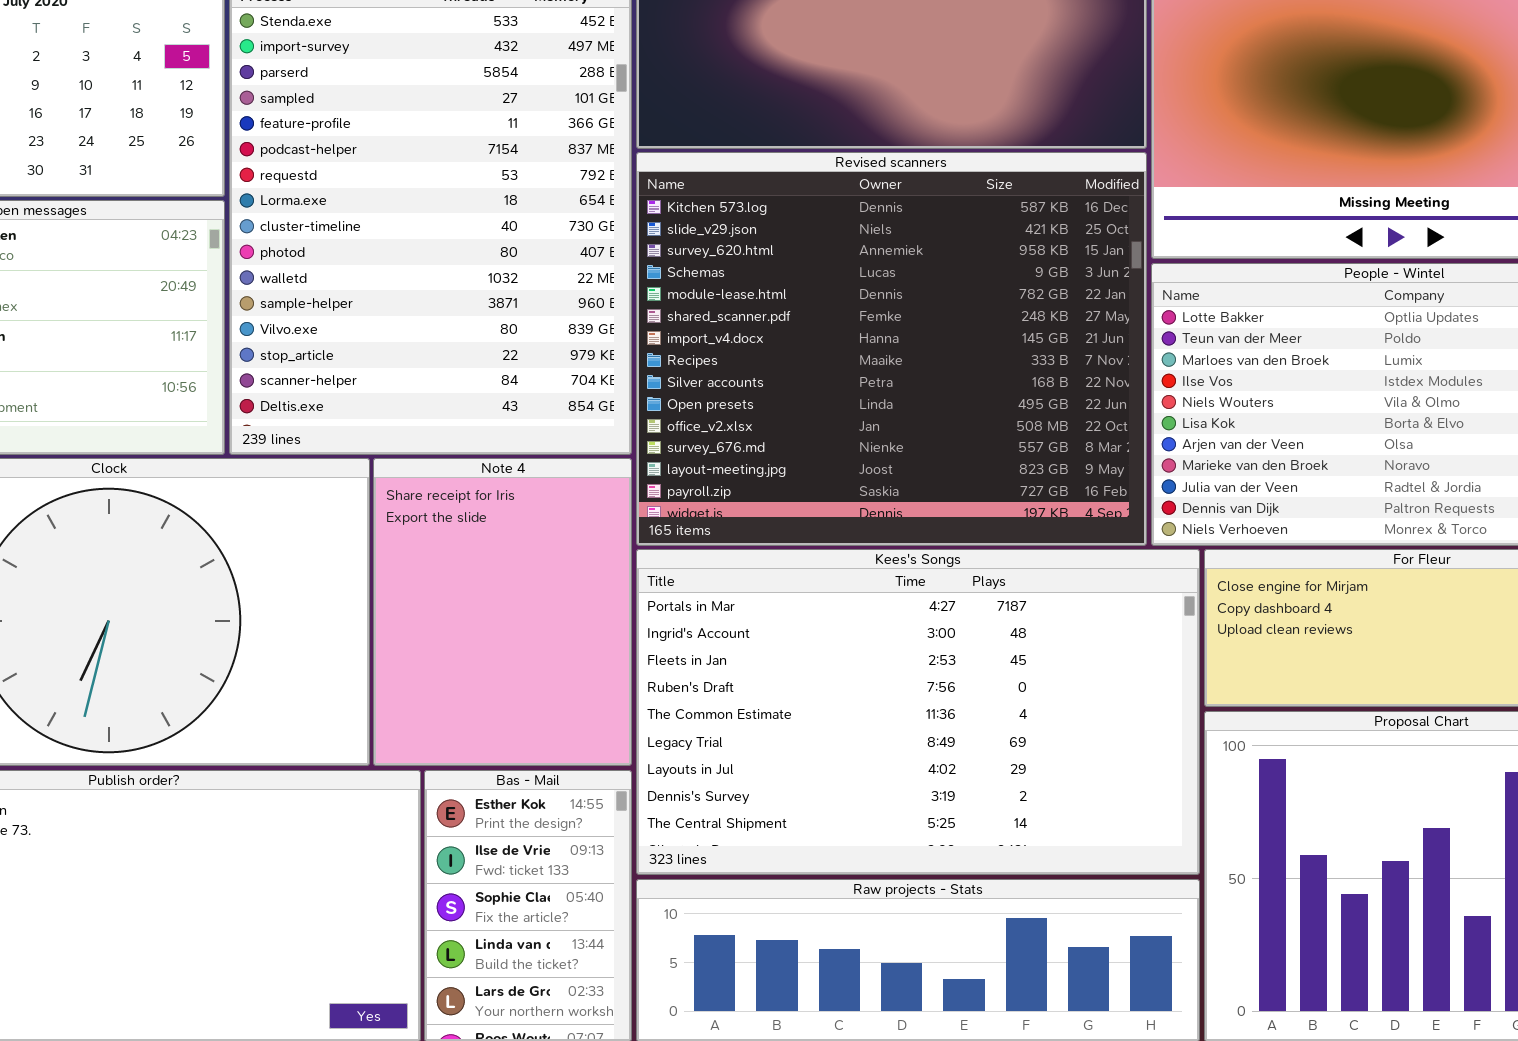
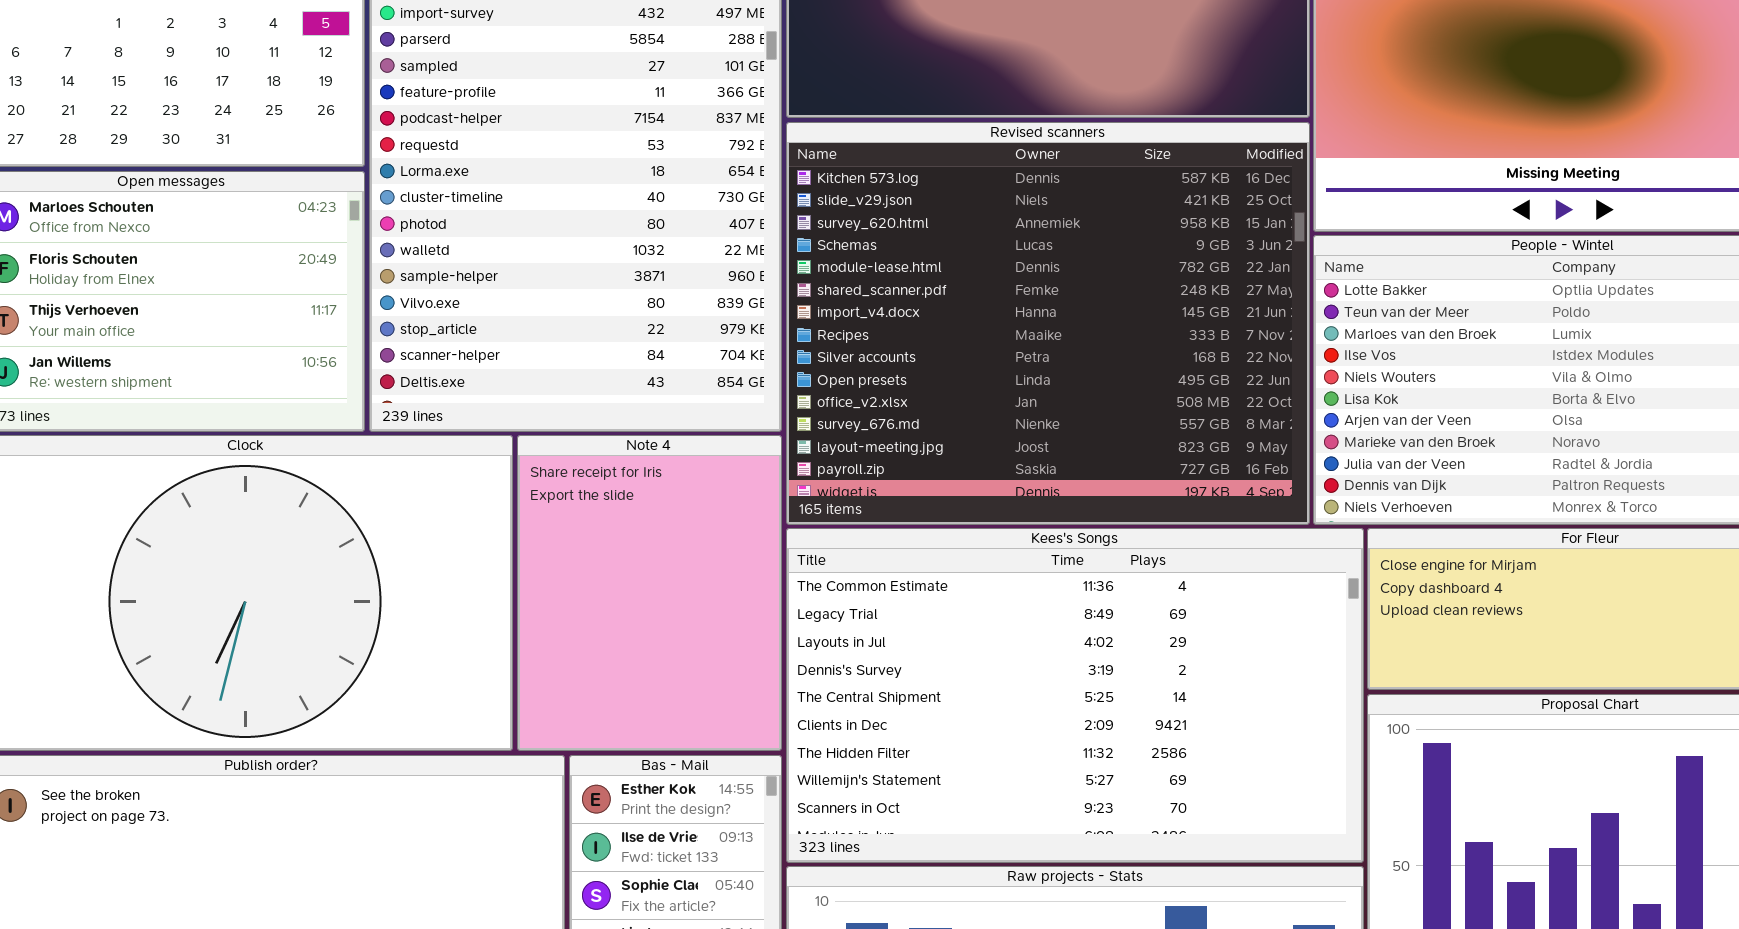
Kees's Songs: [636,549,1200,875] -> [786,528,1364,863], scrolled down 4 rows

